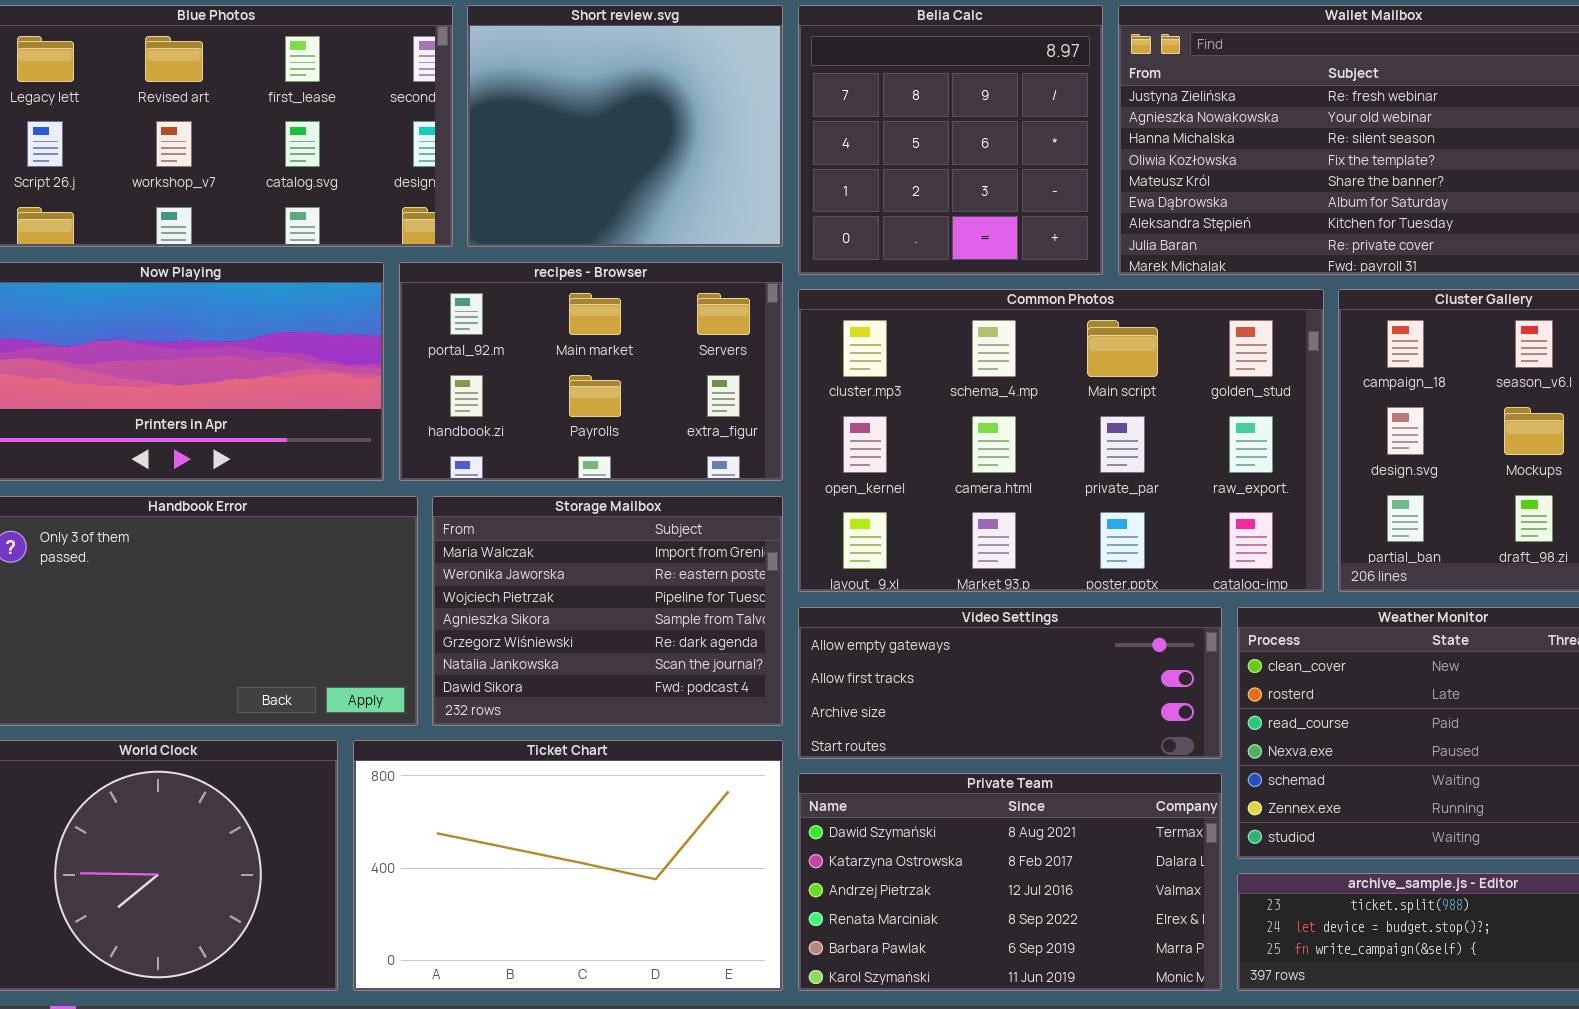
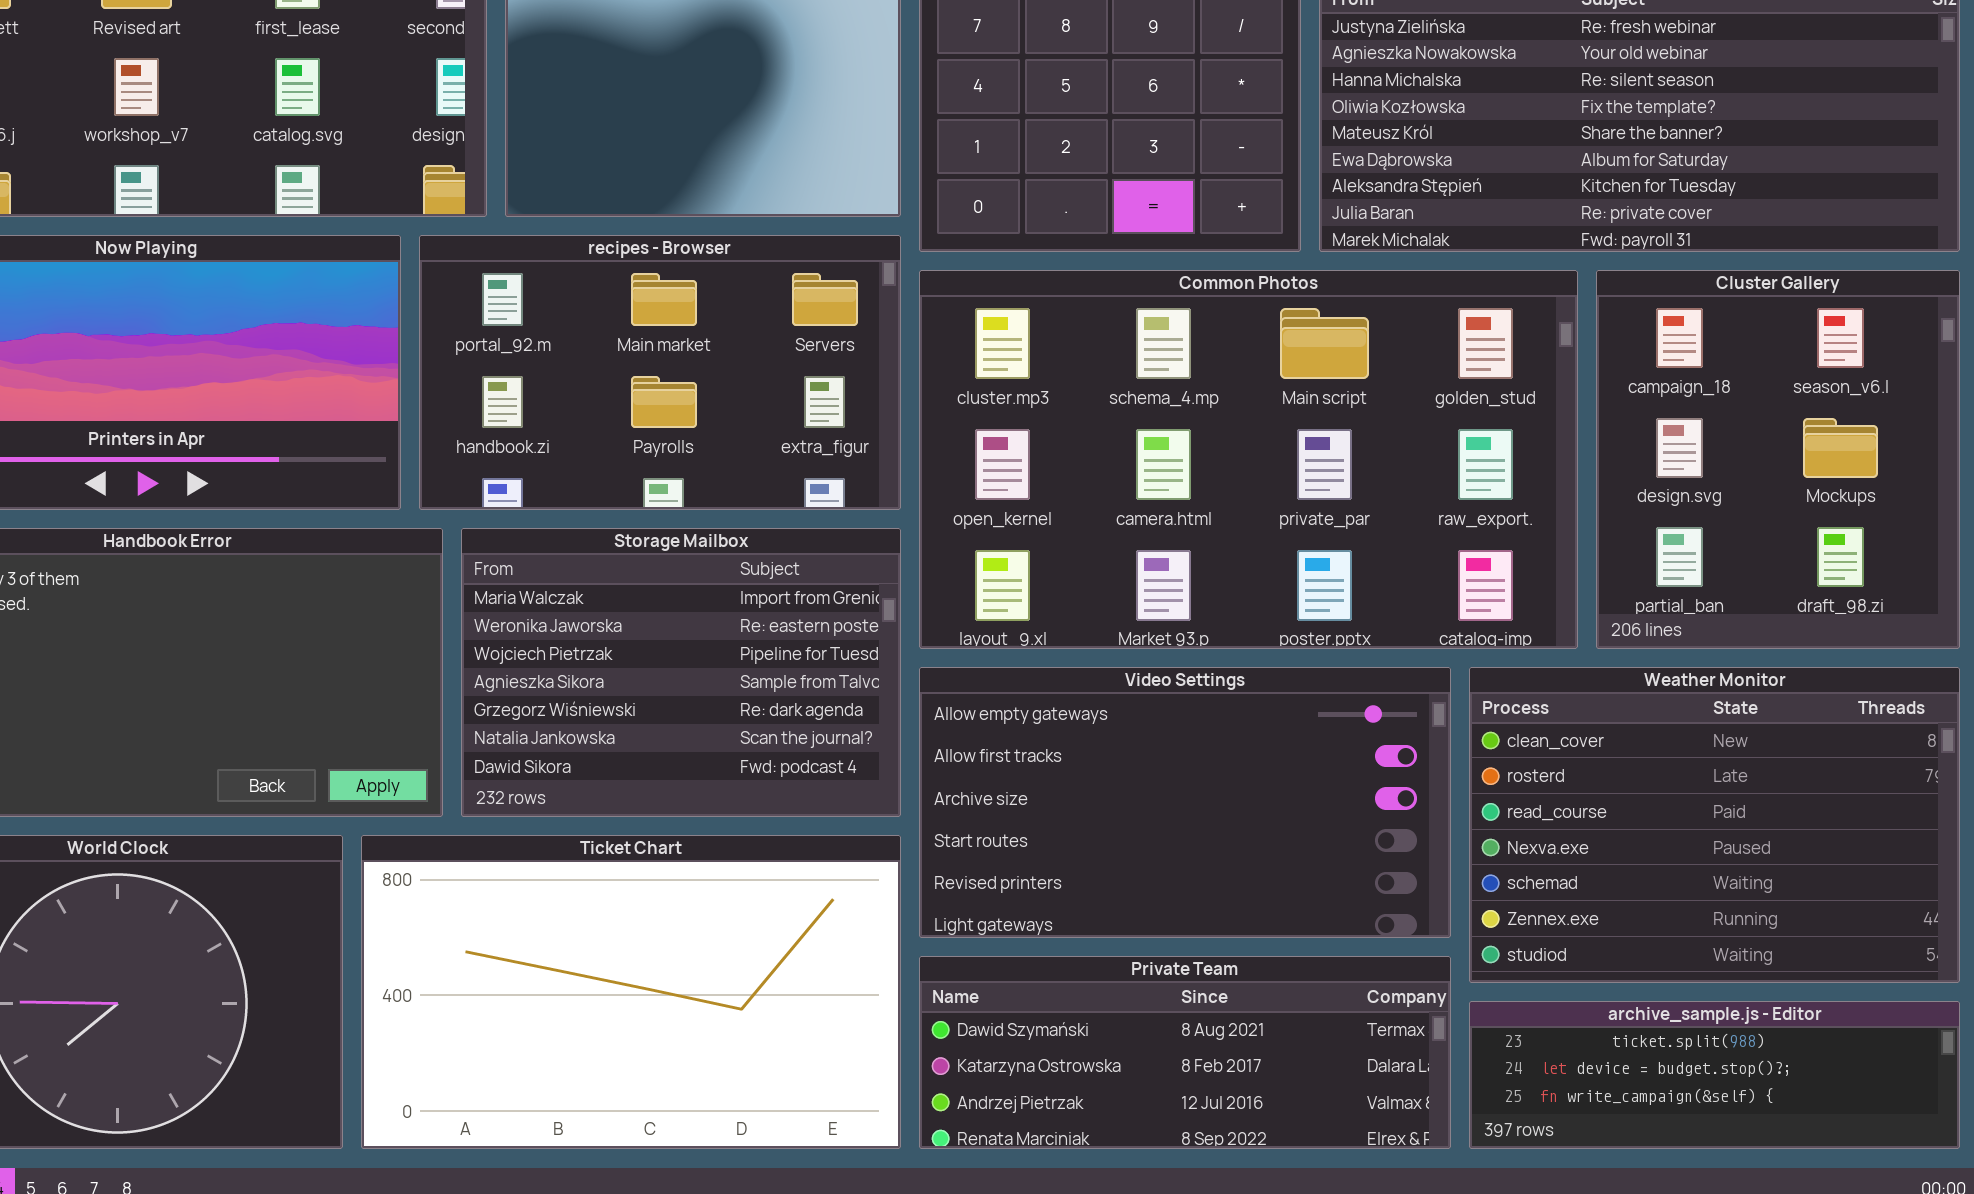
Video Settings: [798,607,1222,759] -> [919,667,1451,938], resized
Private Team: [798,773,1222,991] -> [919,956,1451,1149], resized

